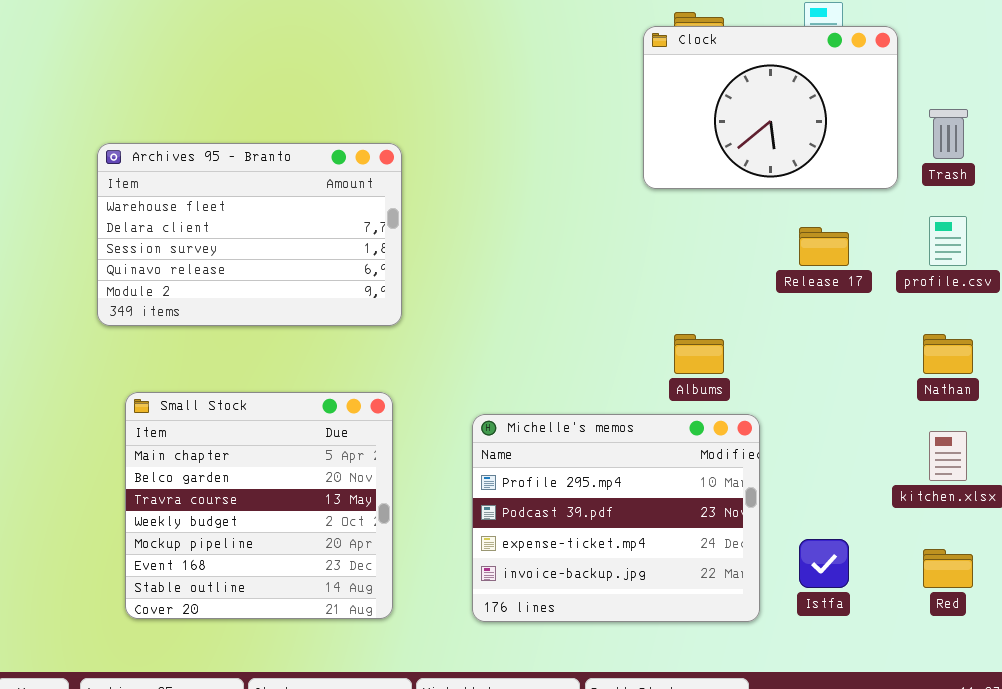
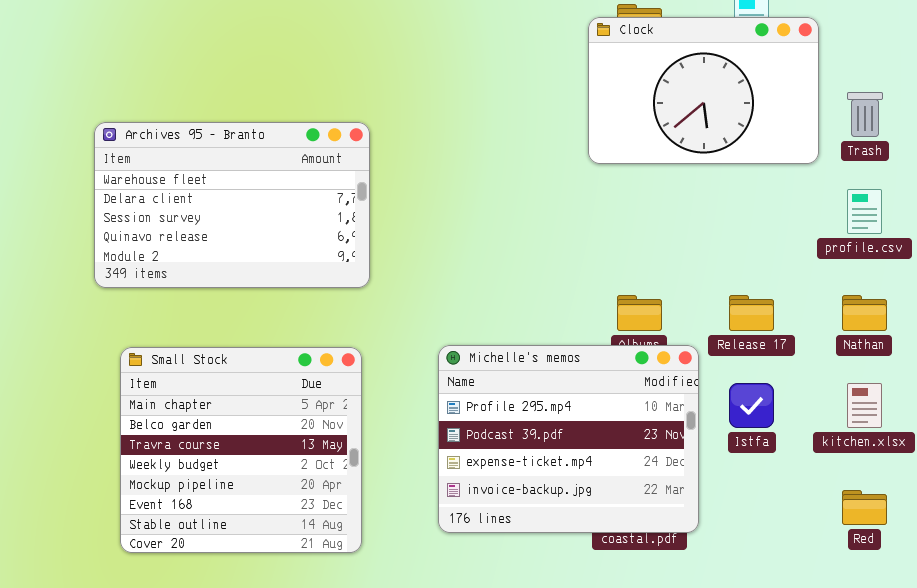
Release 17: [799,227,849,266] -> [729,295,774,331], moved
Michelle's memos: [472,414,760,622] -> [438,345,699,533], moved
Istfa: [799,539,849,588] -> [729,383,774,428], moved

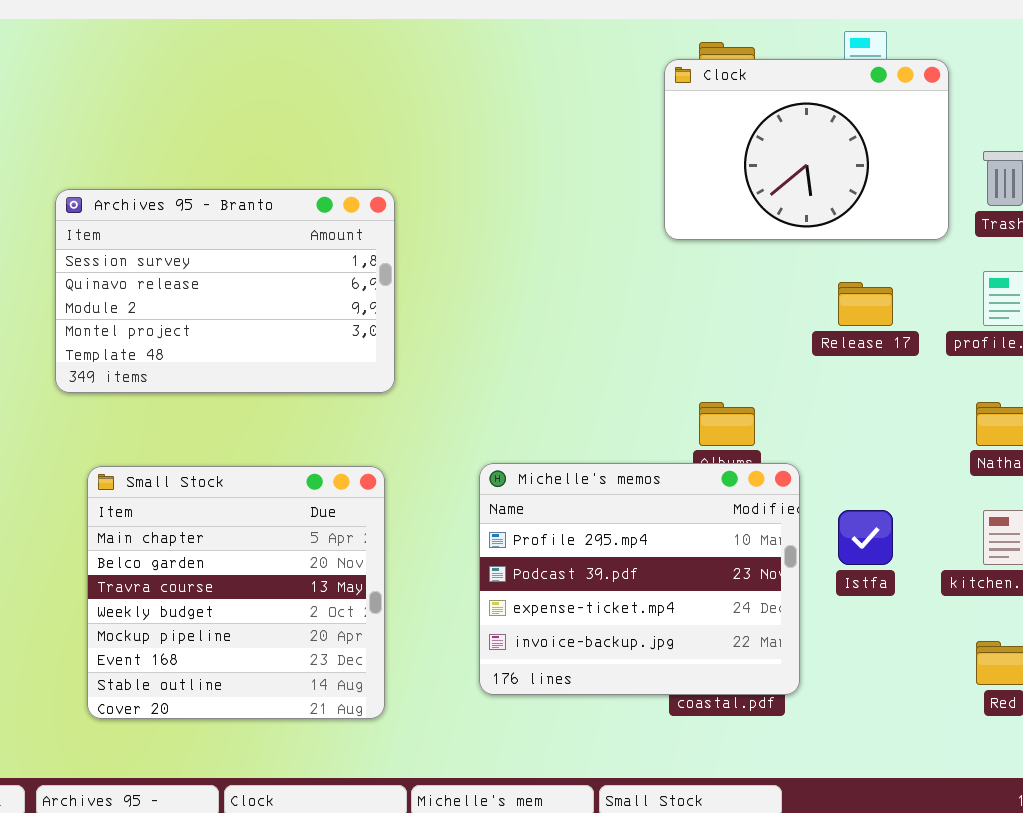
Archives 95 - Branto: [94,122,370,288] -> [55,189,395,393], scrolled down 2 rows
Release 17: [729,295,774,331] -> [838,282,893,326], moved

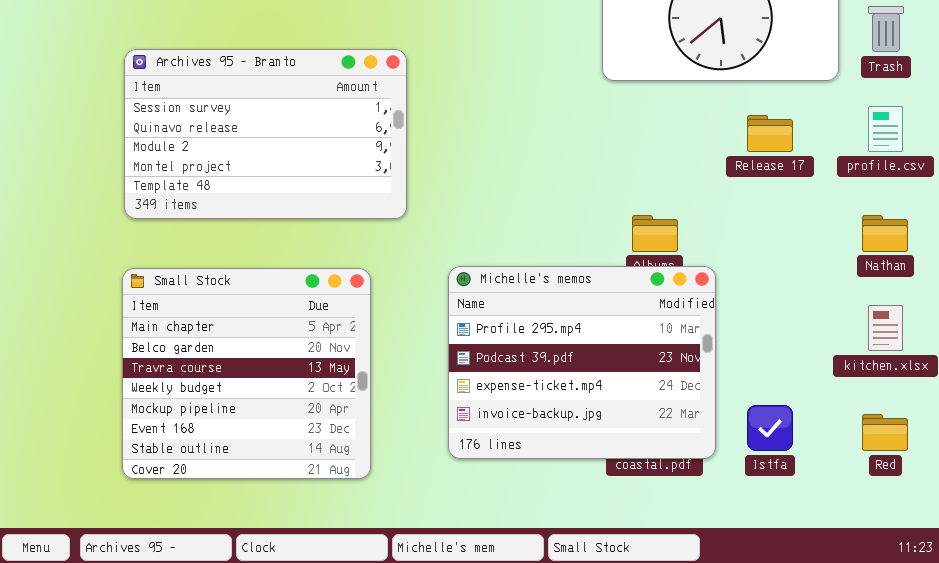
Archives 95 - Branto: [55,189,395,393] -> [124,49,407,219], moved
Istfa: [838,510,893,565] -> [747,405,793,451], moved

